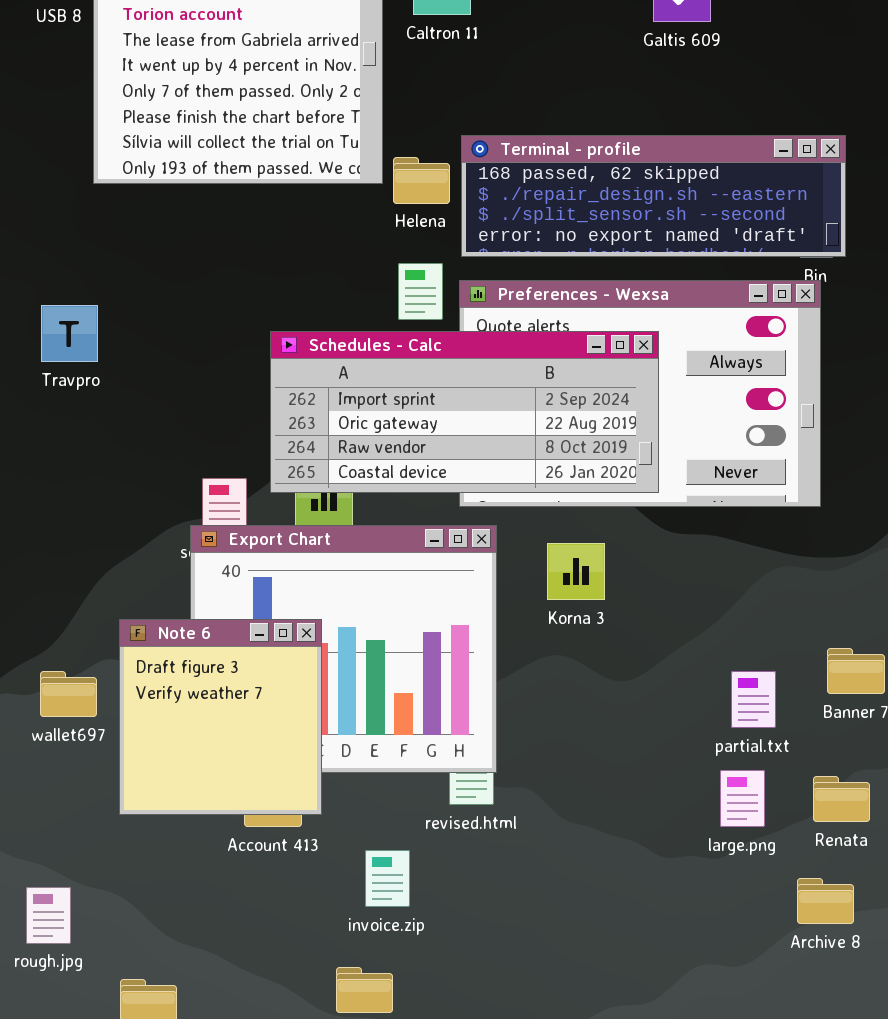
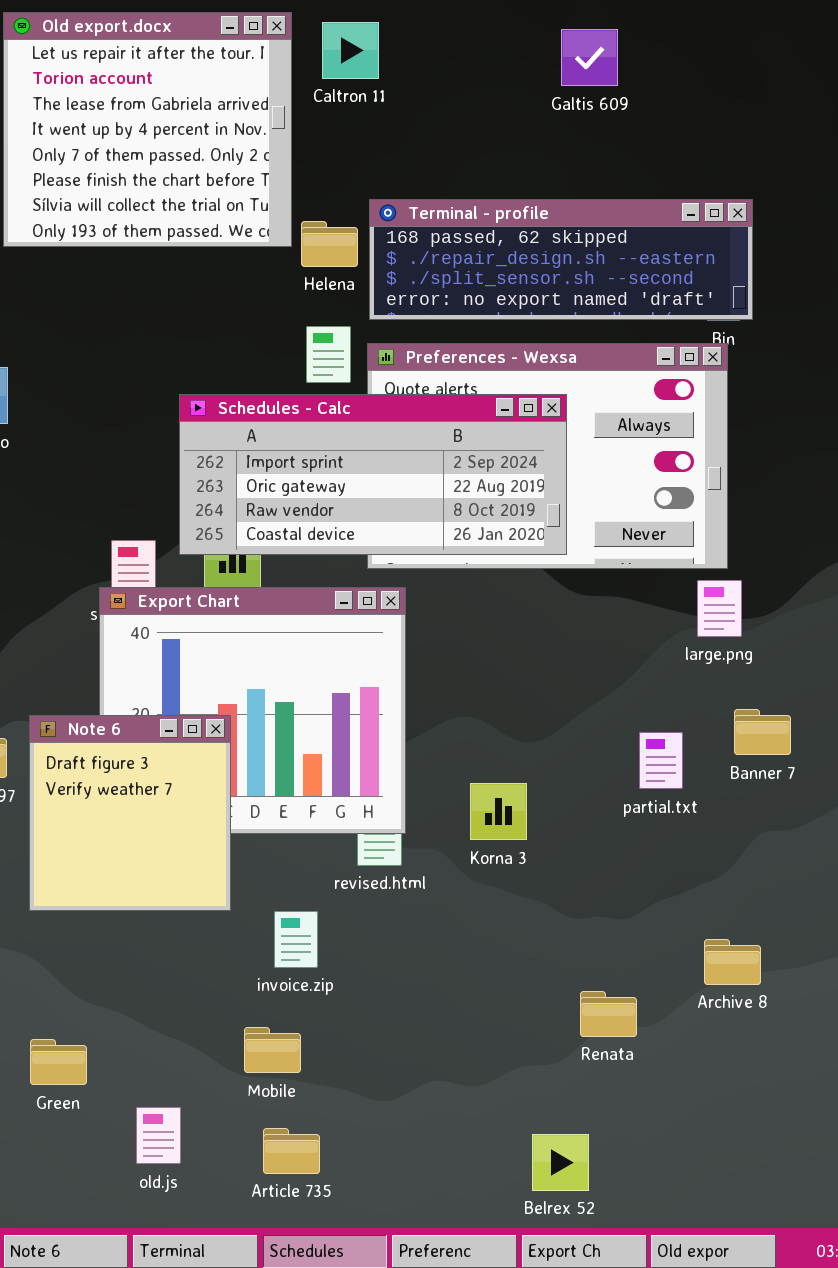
Korna 3: [547,543,605,600] -> [470,783,527,840], moved
Note 6: [119,619,322,815] -> [29,715,231,911], moved
large.png: [720,770,765,827] -> [697,580,742,637], moved
Renata: [813,776,870,822] -> [580,991,637,1037], moved

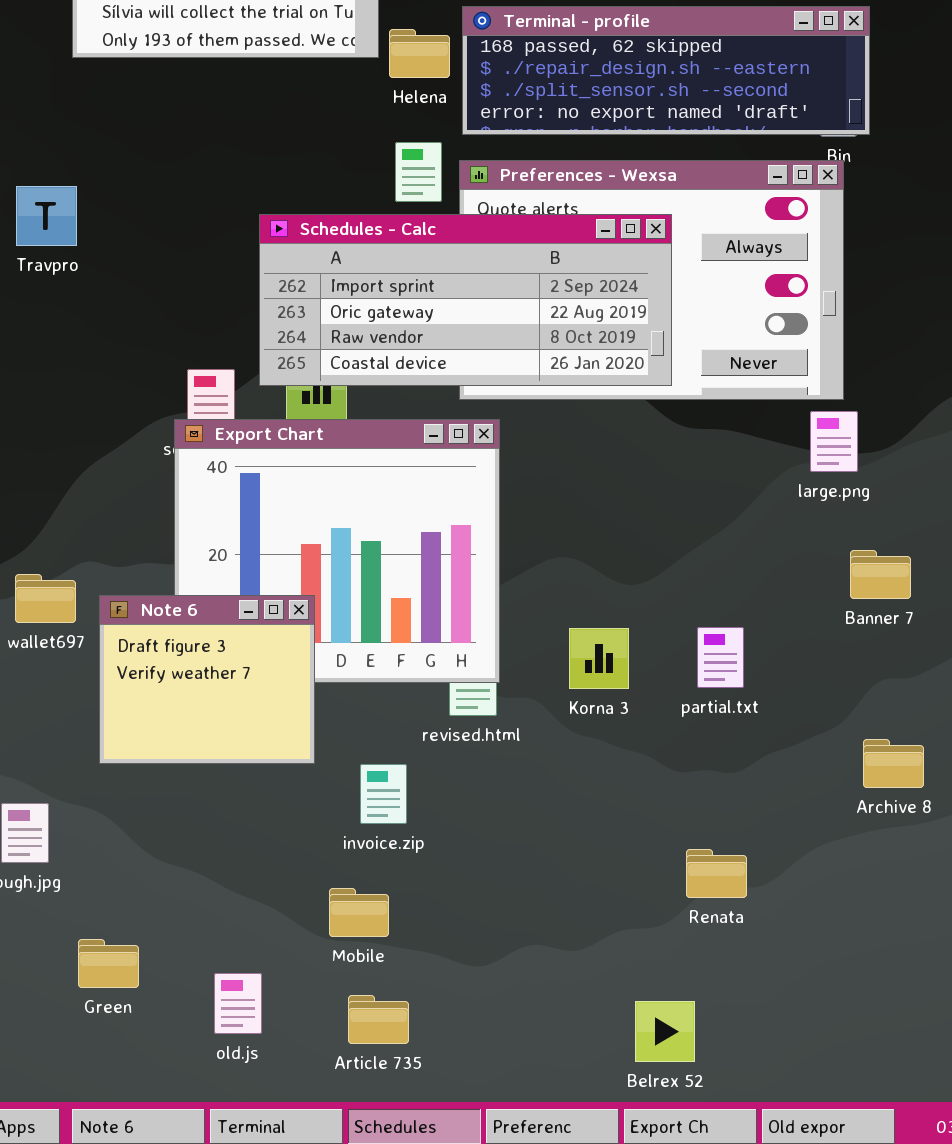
Note 6: [29,715,231,911] -> [99,595,315,764], resized
partial.txt: [639,732,683,789] -> [697,627,744,688], moved
Archive 8: [704,939,761,985] -> [863,739,924,788], moved
Green: [30,1039,87,1085] -> [78,939,139,988], moved

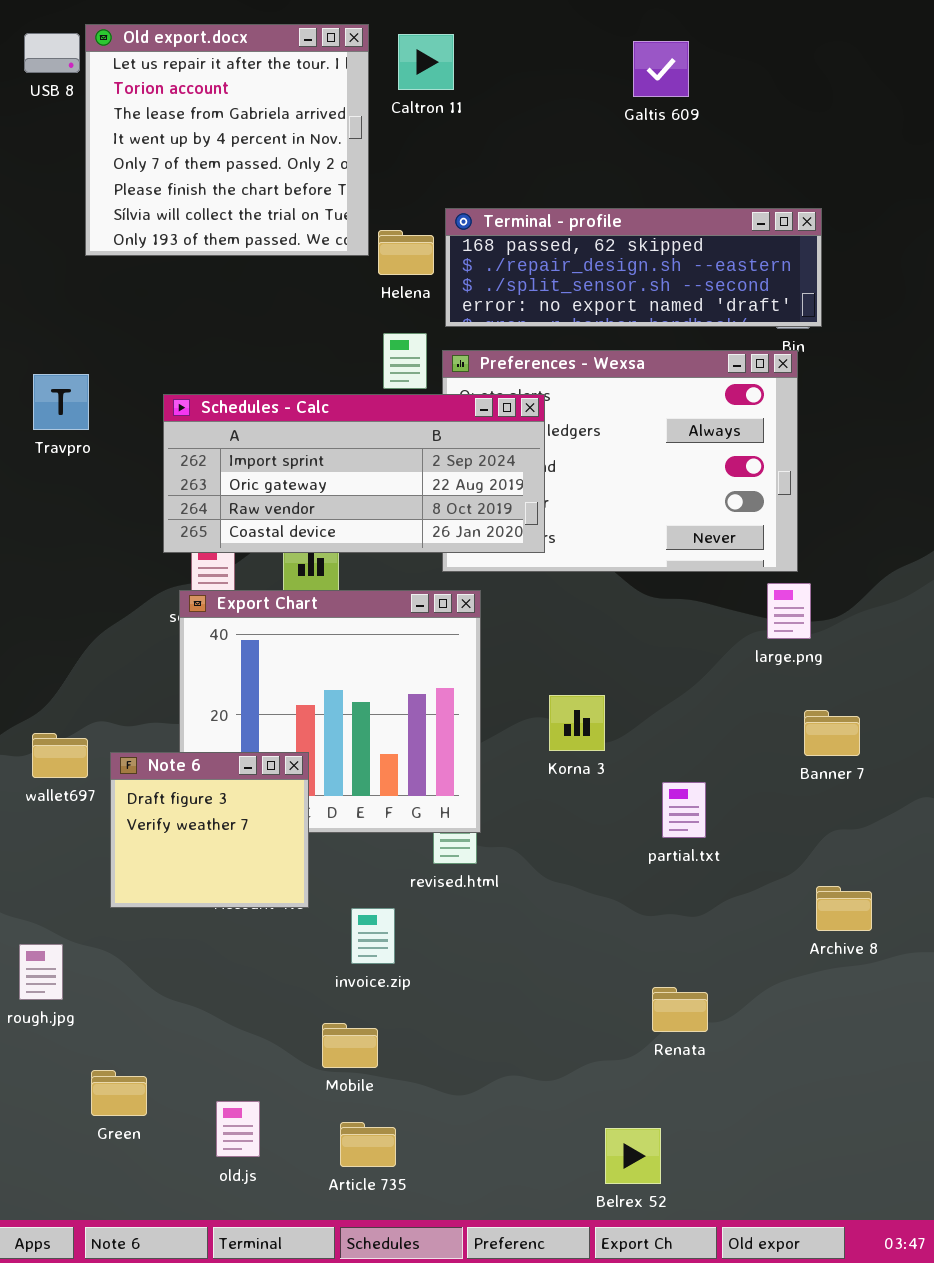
Schedules - Calc: [259,214,672,386] -> [163,394,545,553], moved
Korna 3: [569,628,629,689] -> [549,695,605,751], moved

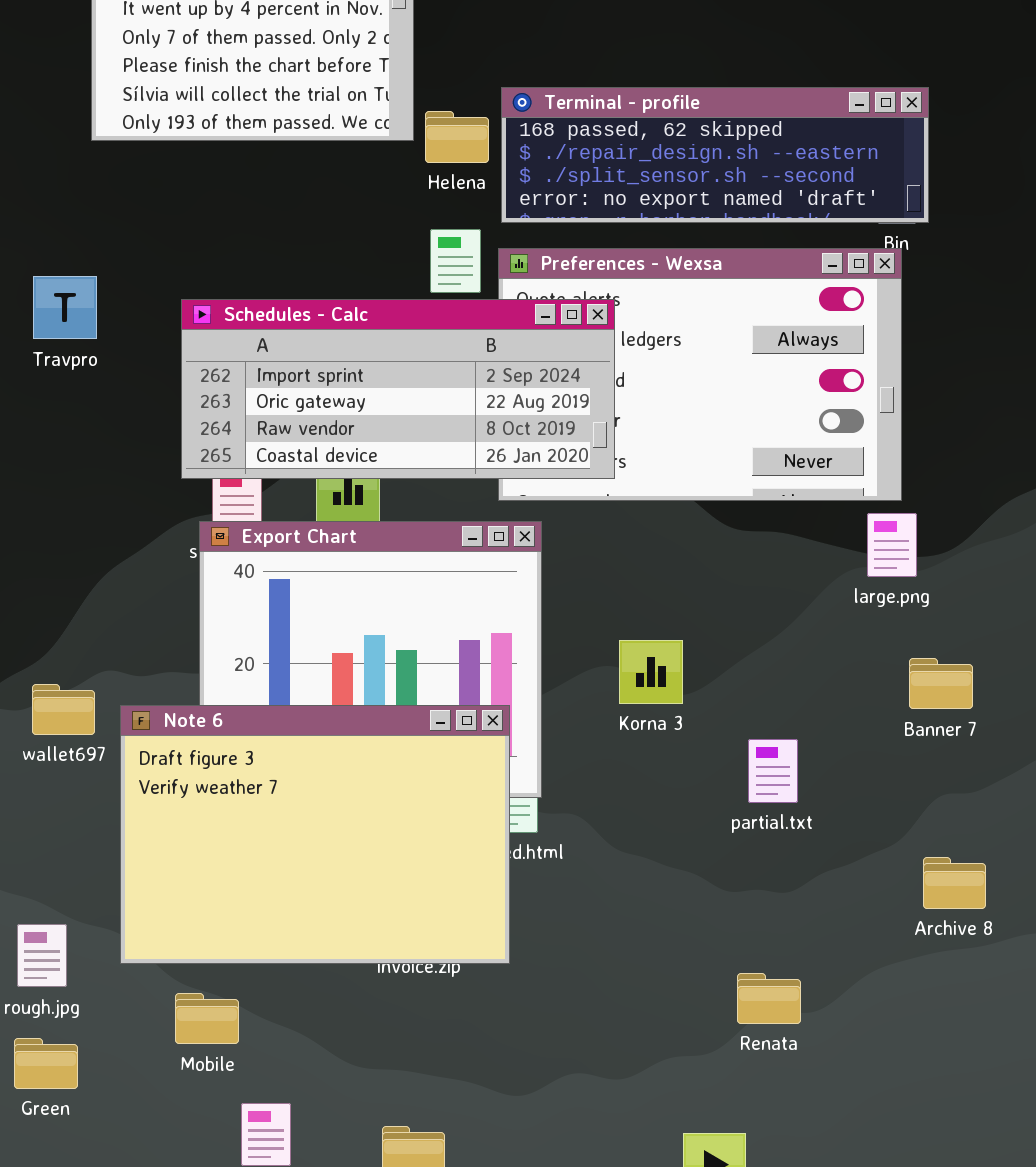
Note 6: [110,752,309,908] -> [120,705,510,964], resized
Mobile: [322,1023,378,1068] -> [175,993,239,1044], moved
Green: [91,1070,147,1116] -> [14,1038,78,1089], moved

